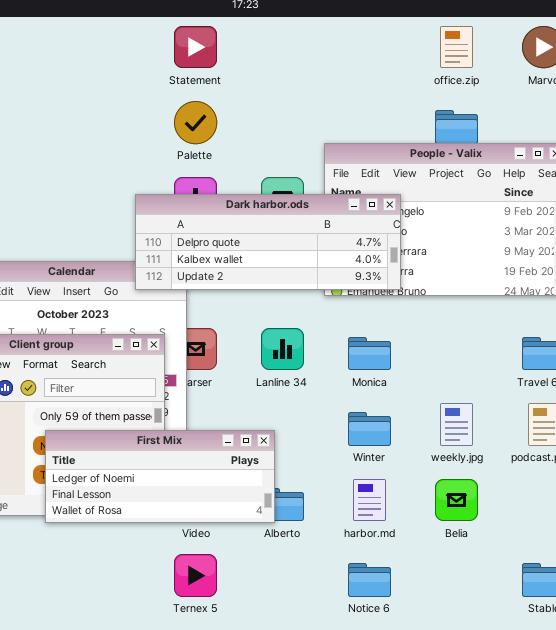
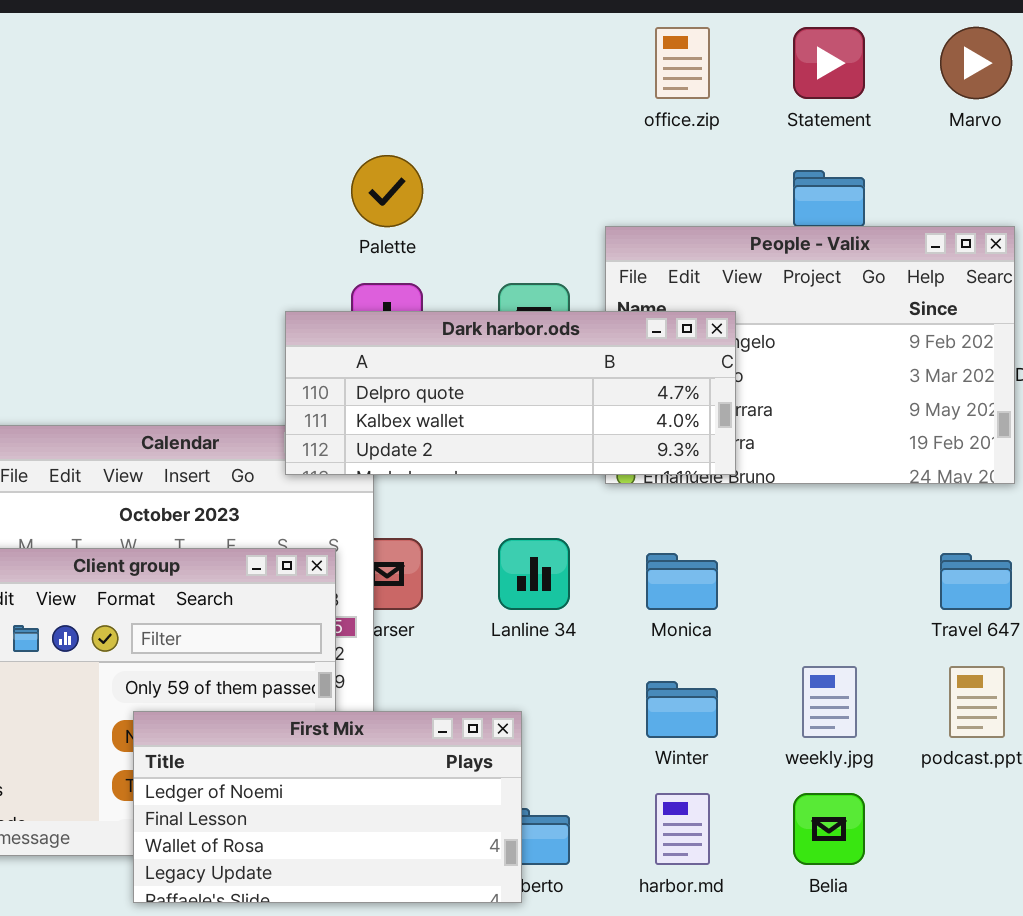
Statement: [174,26,217,68] -> [793,27,865,99], moved
office.zip: [440,26,473,68] -> [655,27,710,99], moved
First Mix: [45,430,275,523] -> [133,711,522,903], resized

